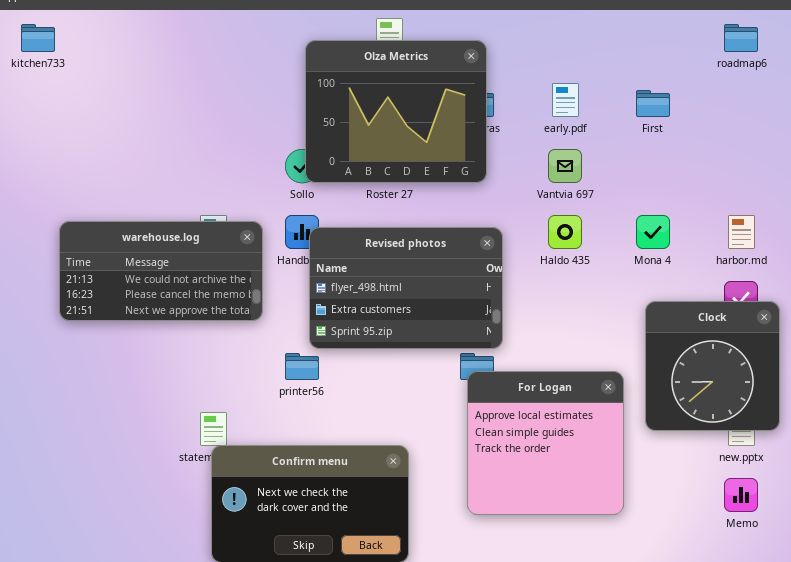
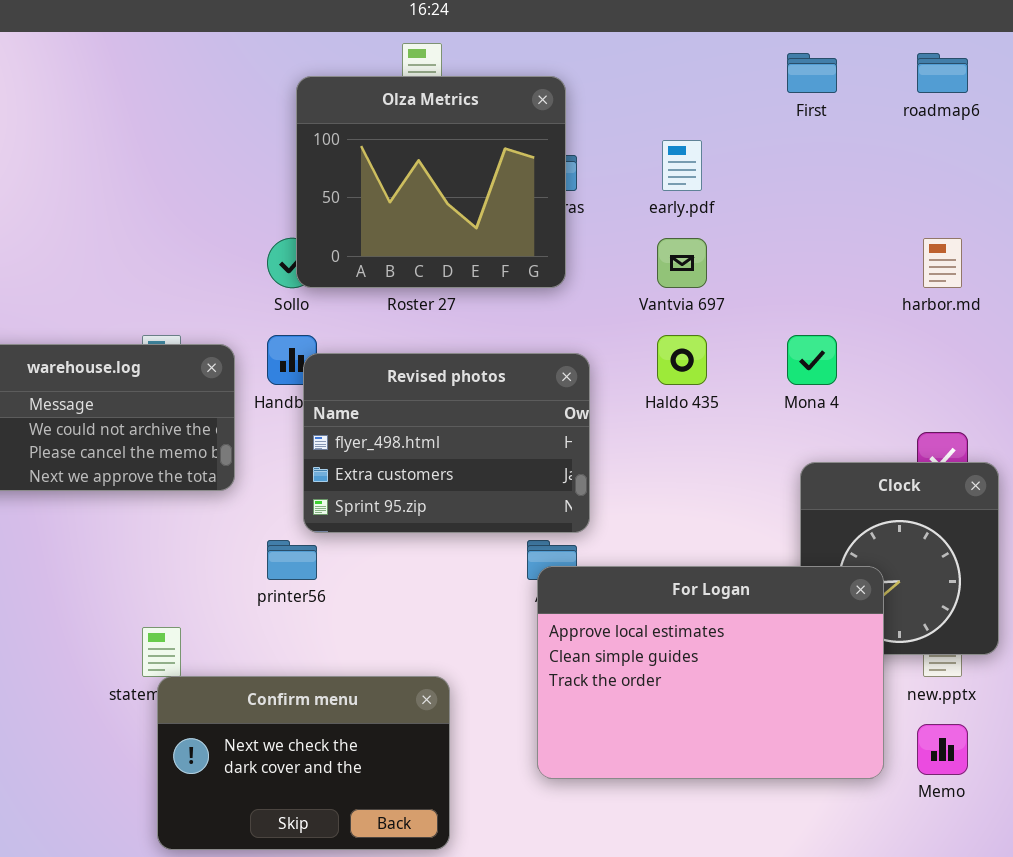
First: [636,90,670,117] -> [787,53,837,93], moved
harbor.md: [728,215,755,249] -> [923,238,962,288], moved
For Logan: [467,371,624,515] -> [537,566,884,779], resized

